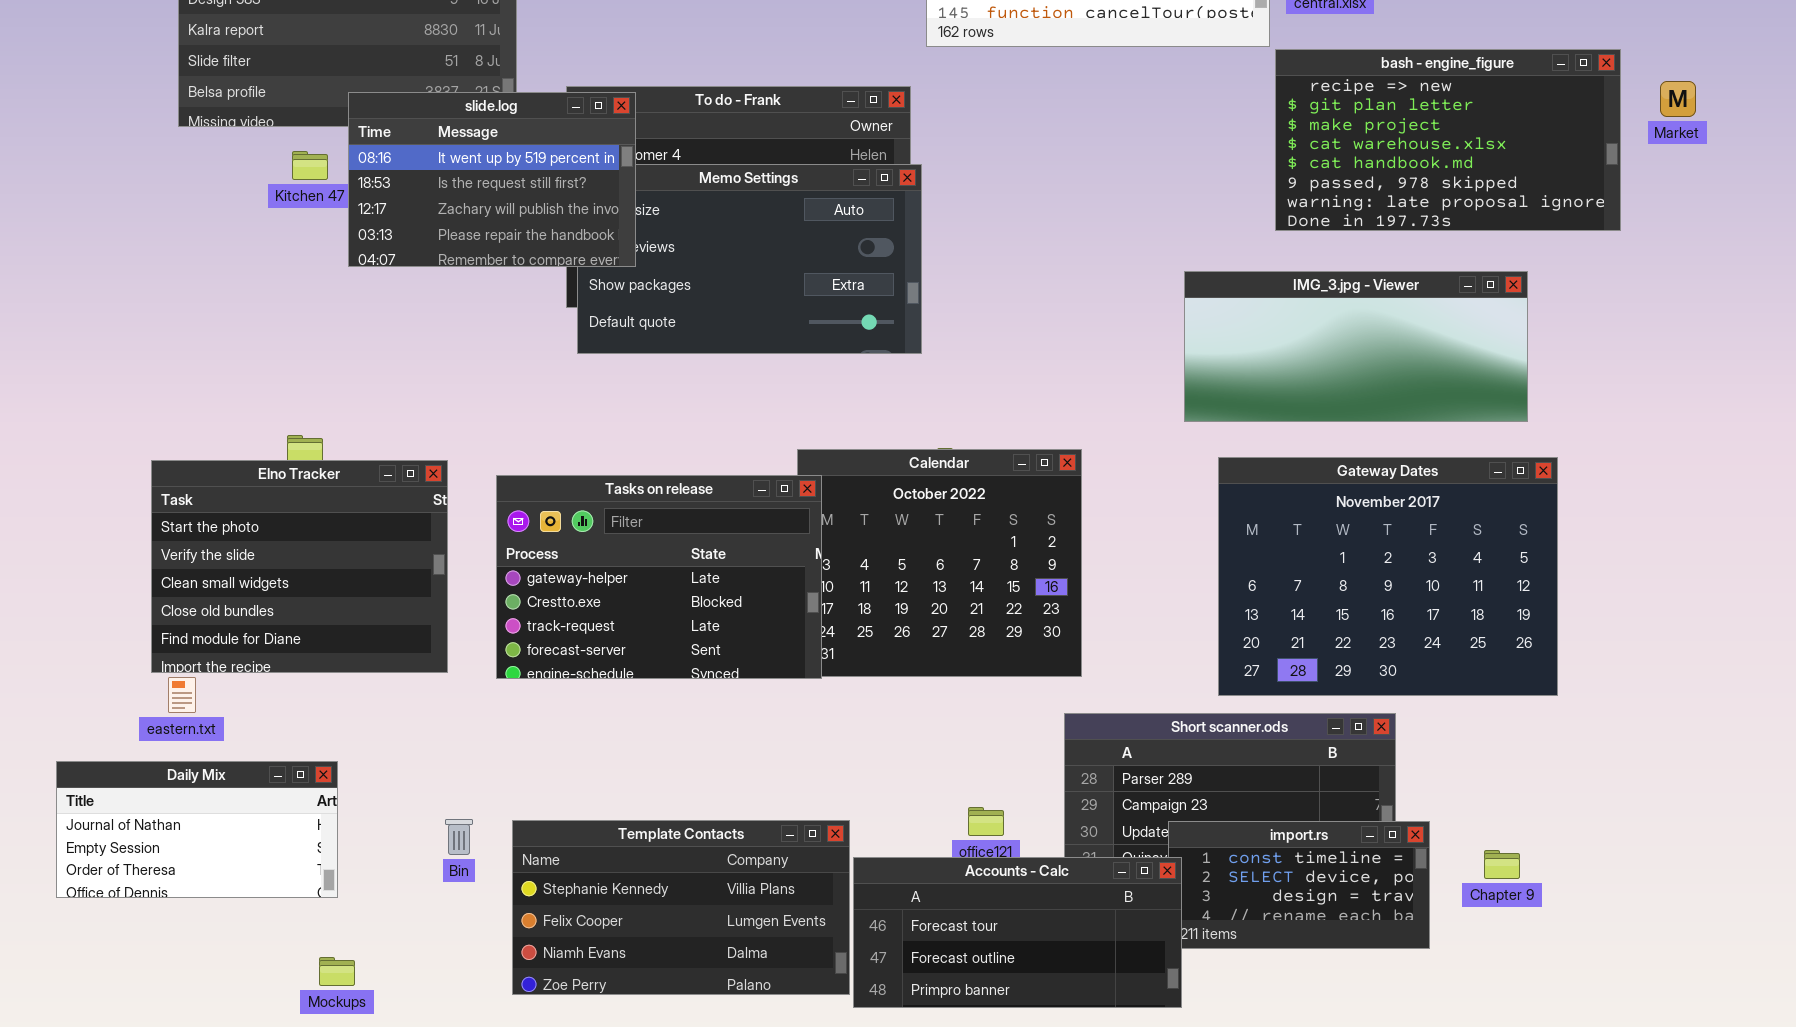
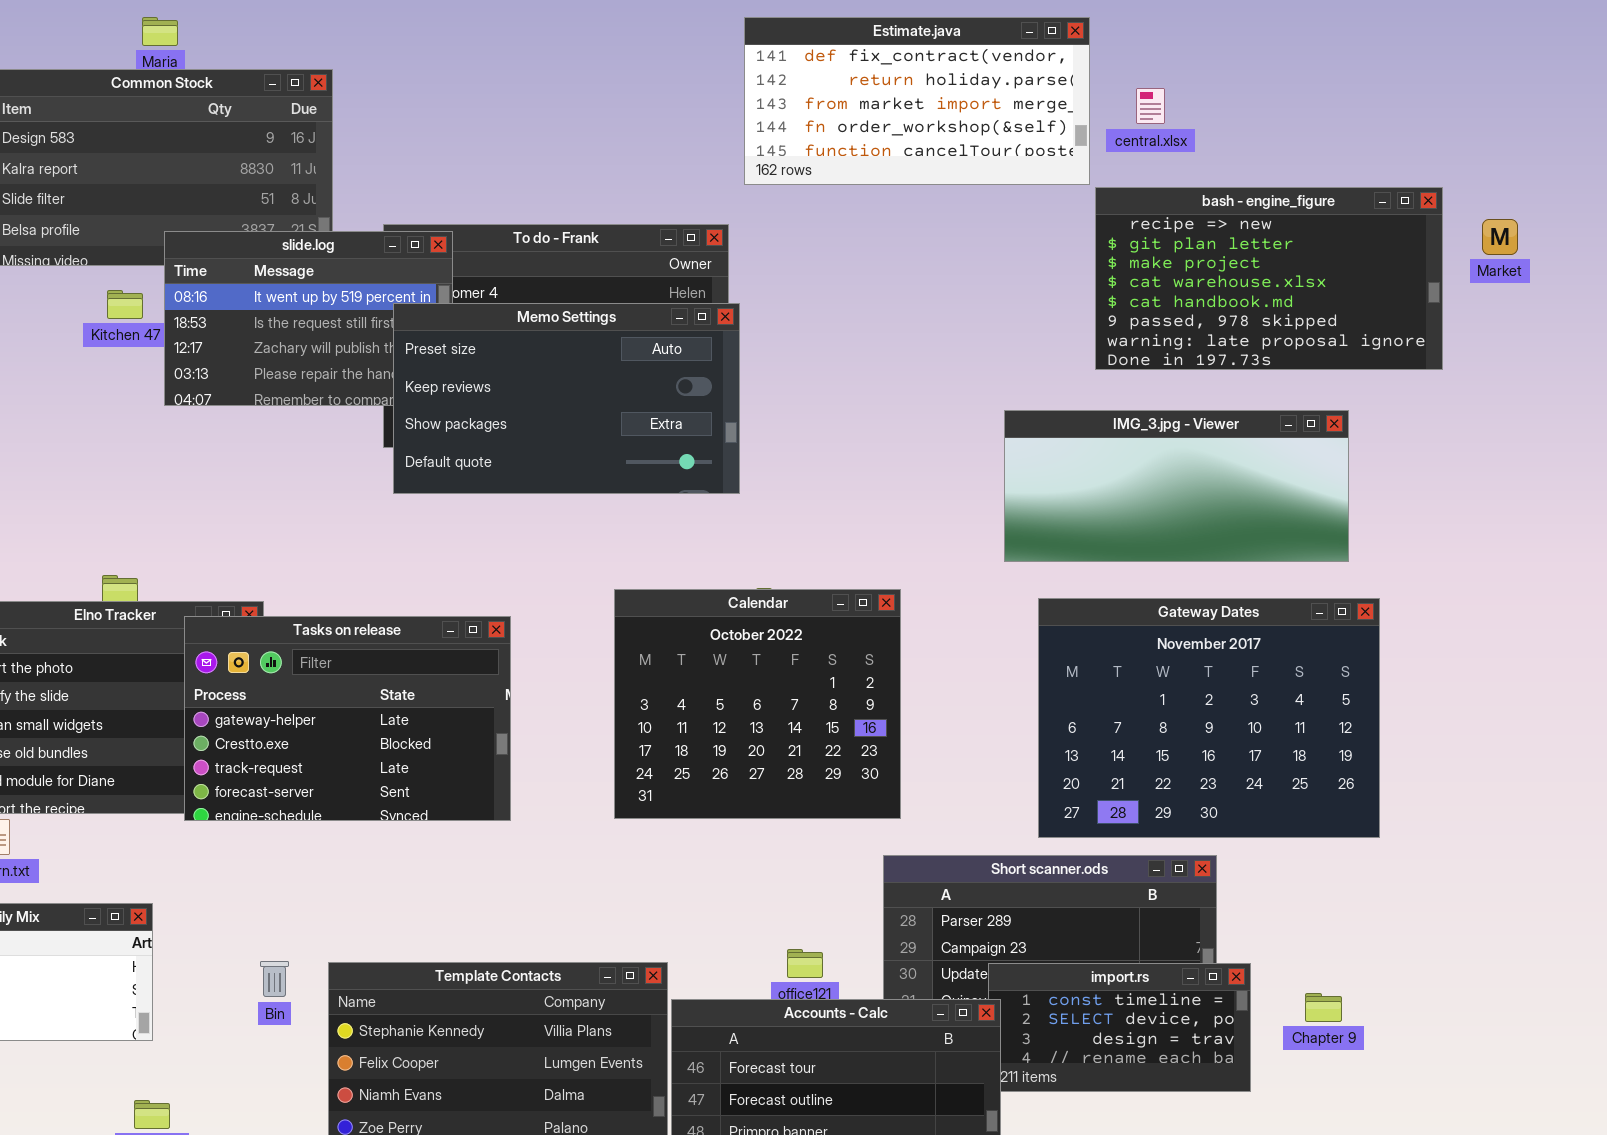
Memo Settings: [577,164,922,354] -> [393,303,740,494], raised
Tasks on release: [496,475,822,679] -> [184,616,511,821], moved

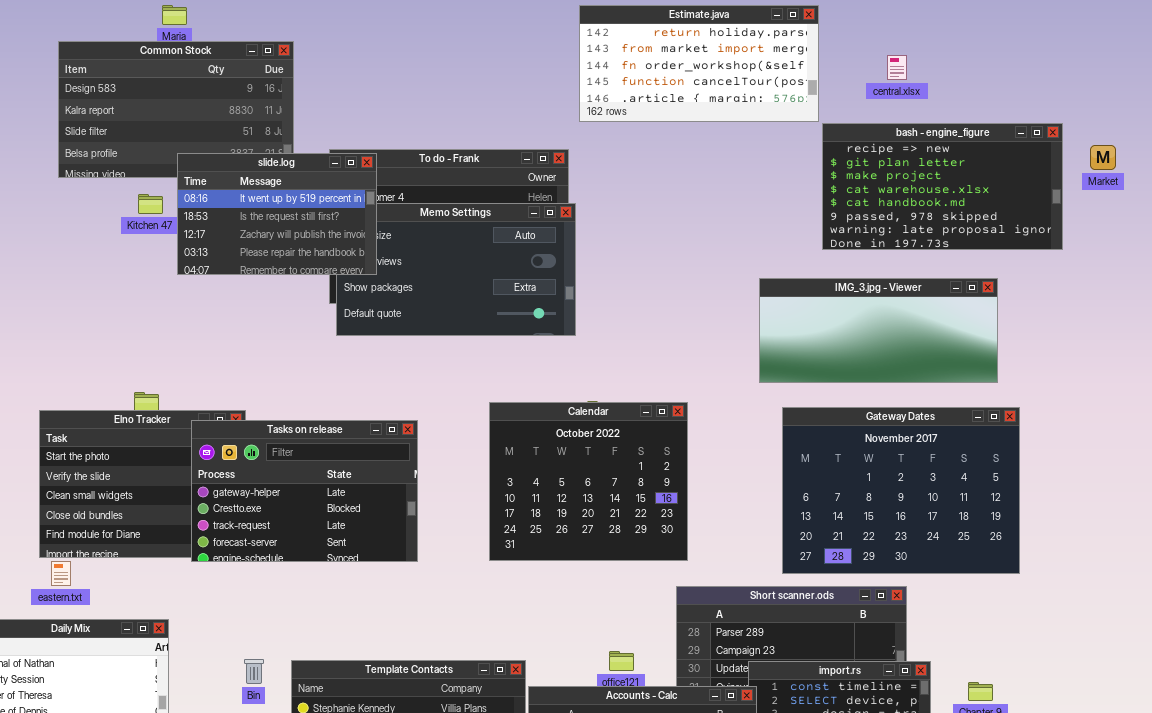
Estimate.java: [744,17,1090,185] -> [579,5,819,122], scrolled down 1 row
central.xlsx: [1136,88,1165,124] -> [887,55,907,80], moved
slide.log: [164,231,453,406] -> [177,153,377,275], raised

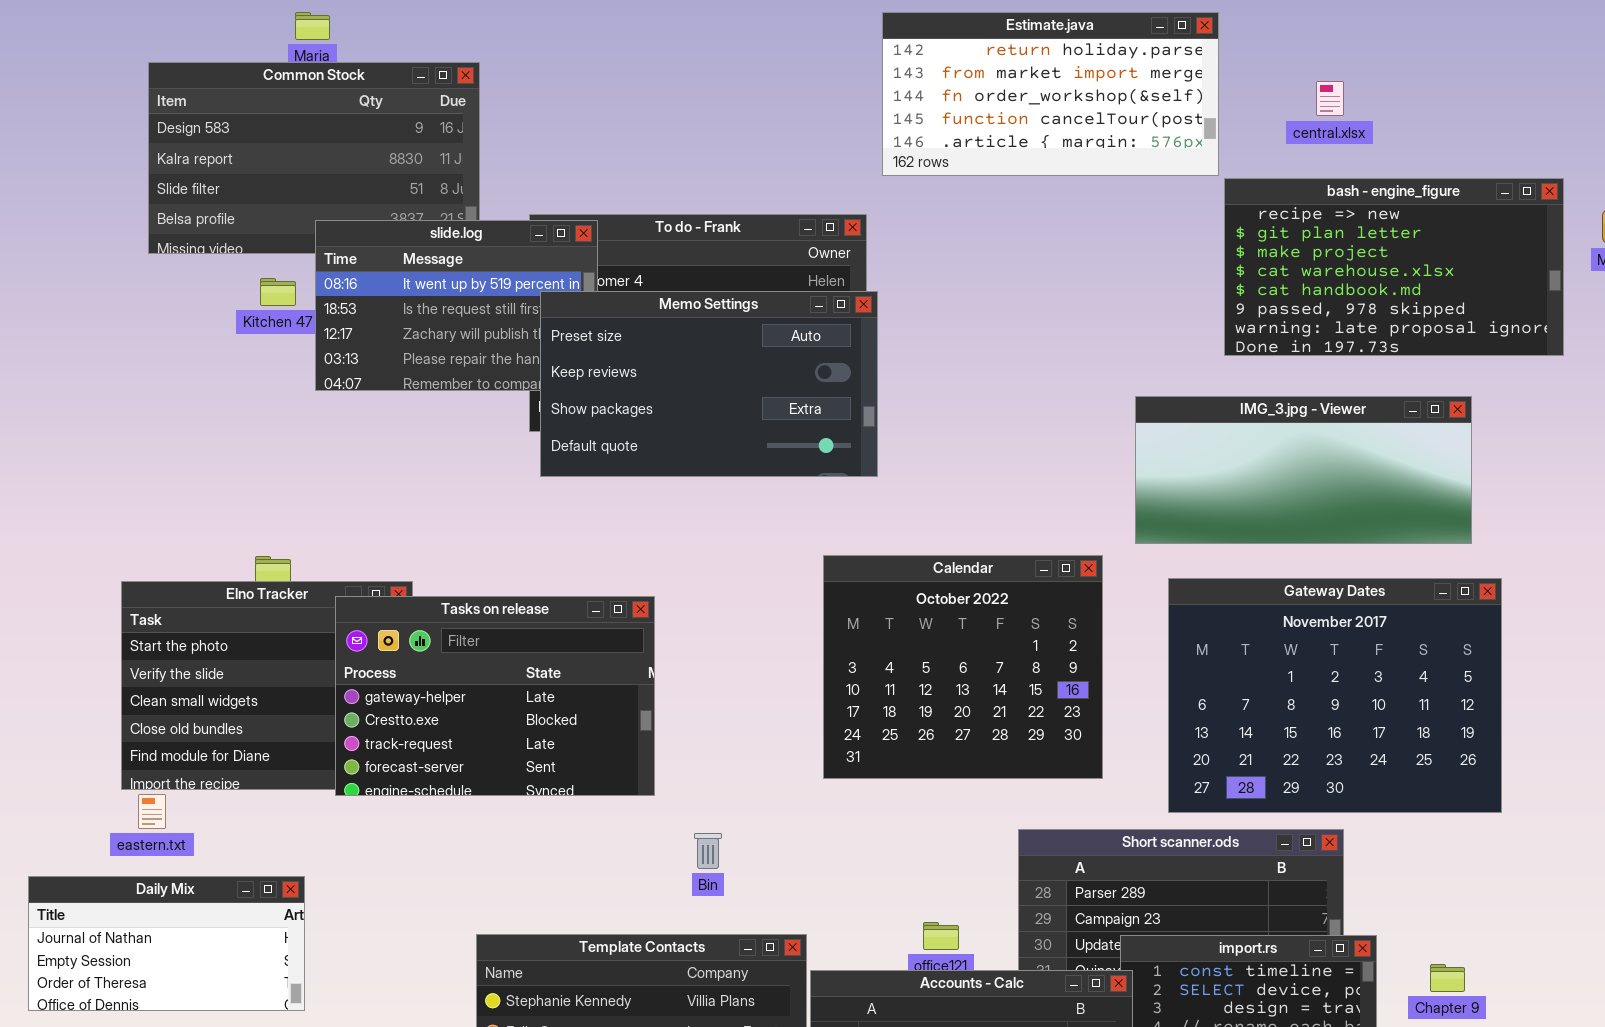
Memo Settings: [336,203,576,336] -> [540,291,878,477], raised
Calendar: [489,402,688,561] -> [823,555,1103,779], moved
Bin: [244,659,264,684] -> [694,833,722,869], moved

